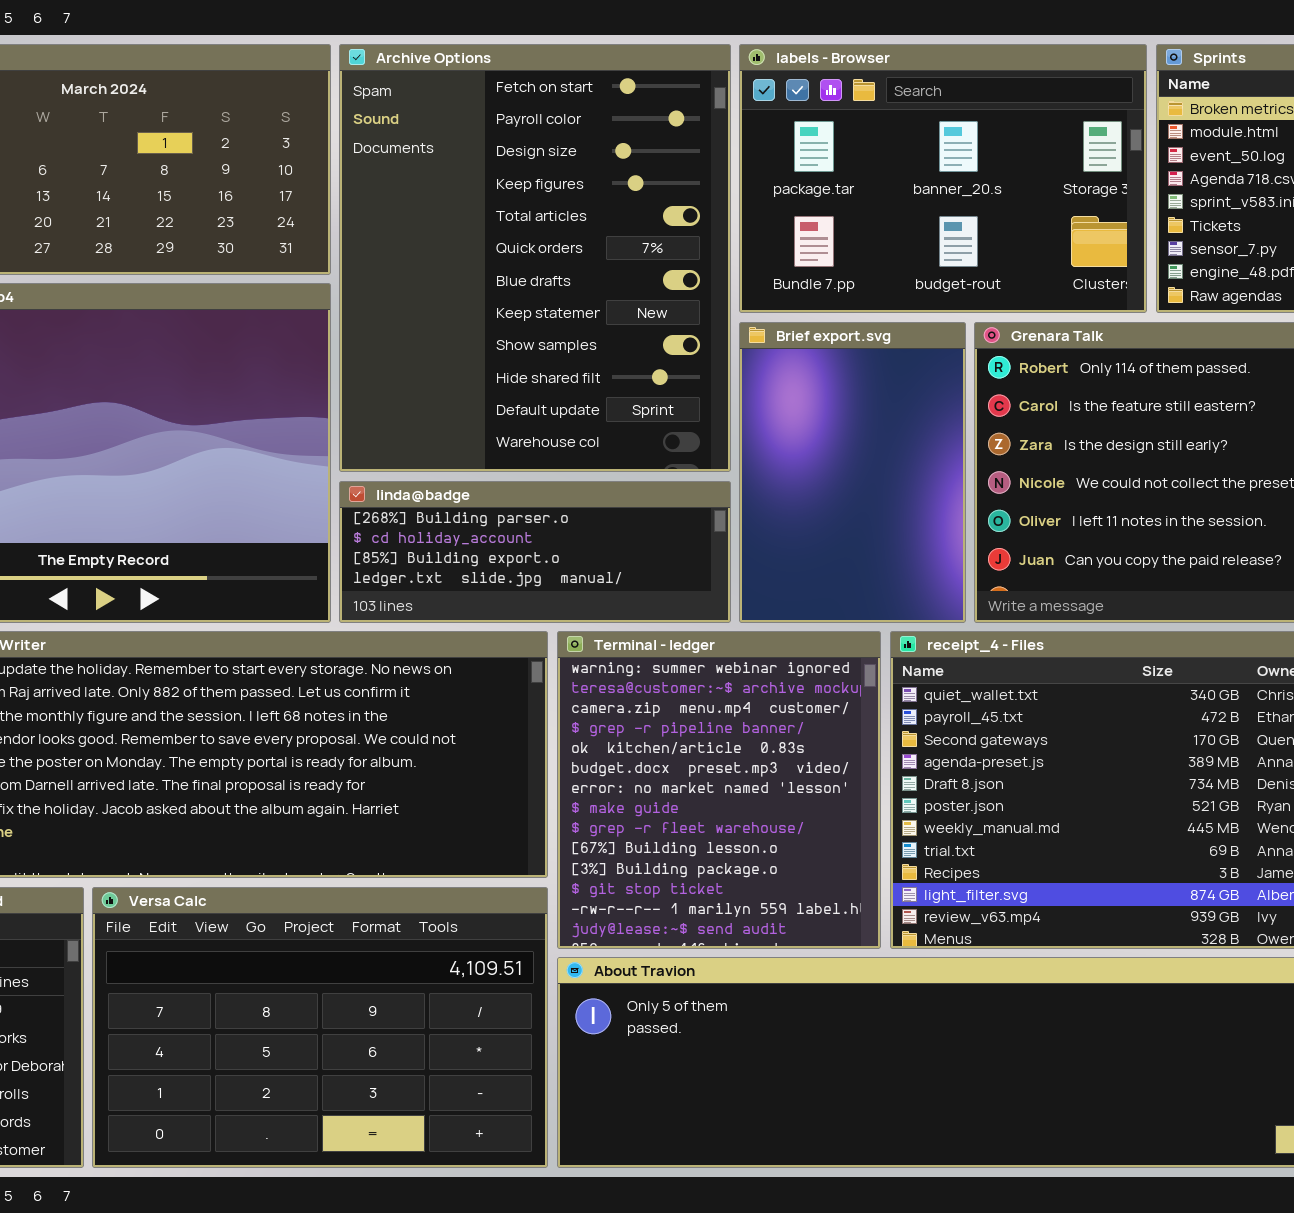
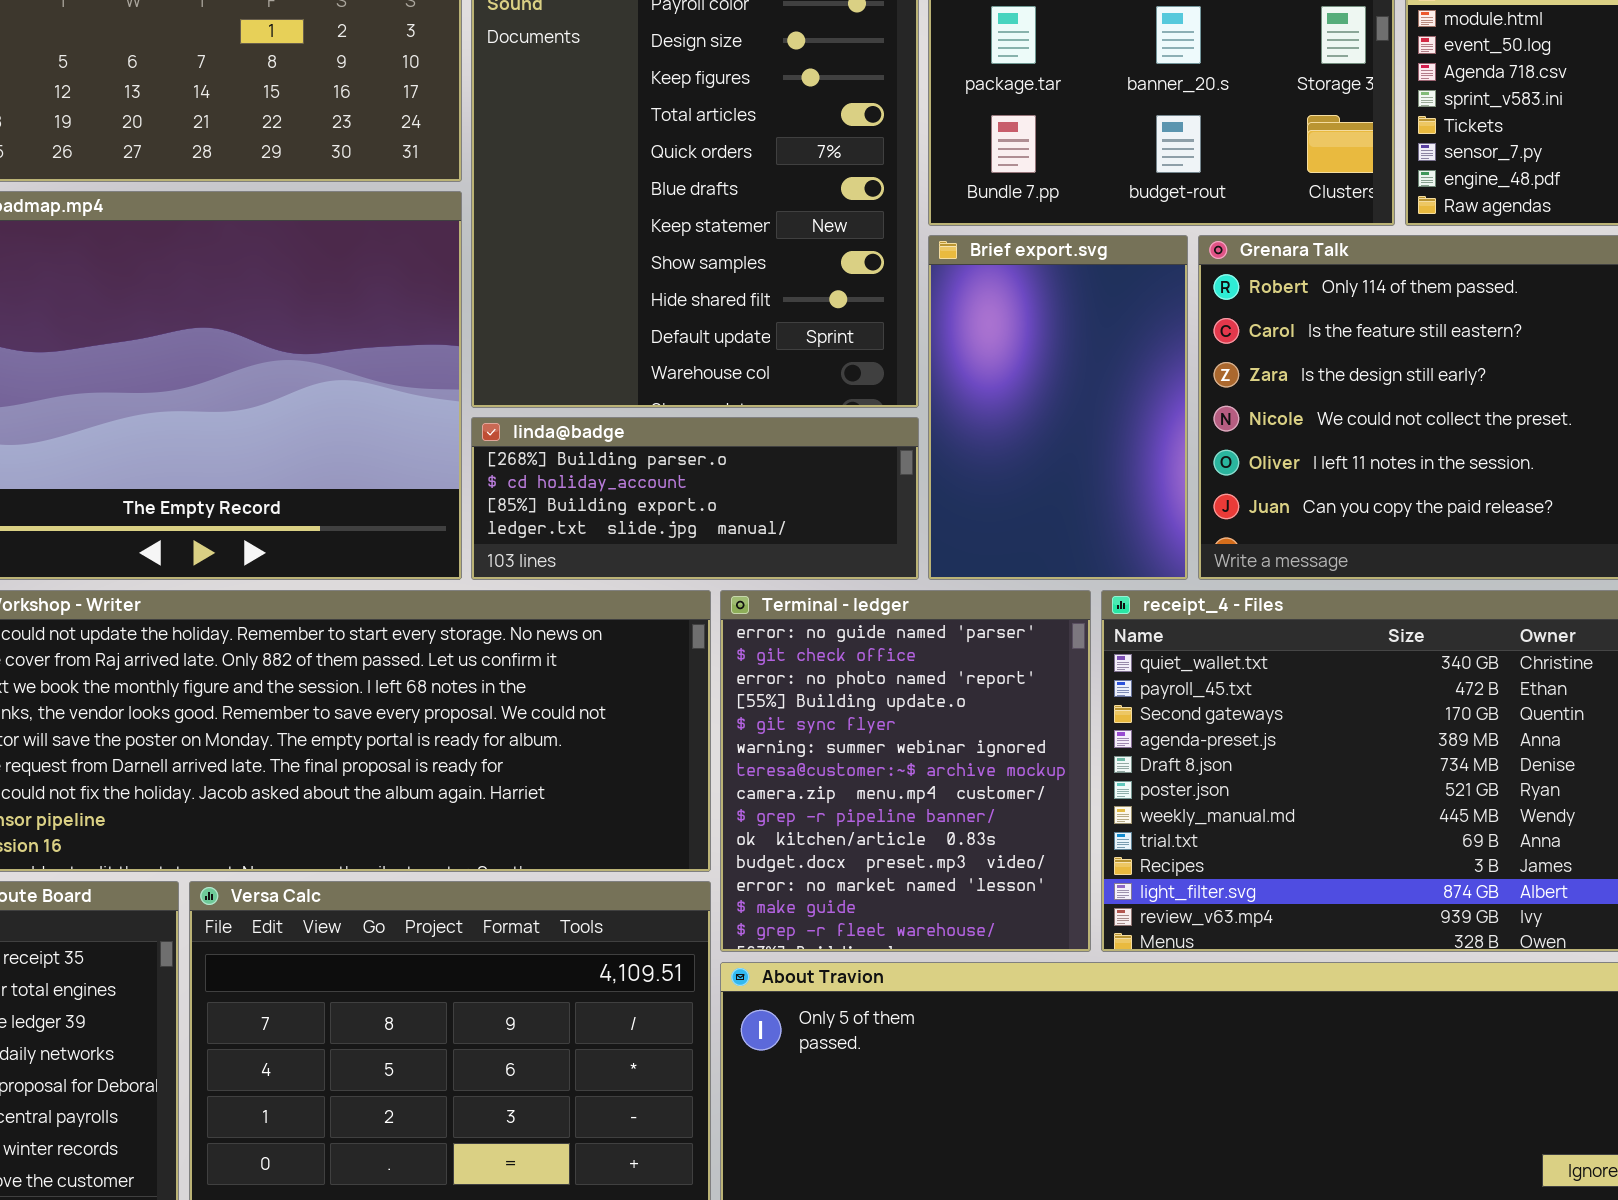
Terminal - ledger: [557,631,881,949] -> [720,590,1091,952], scrolled up 5 rows

